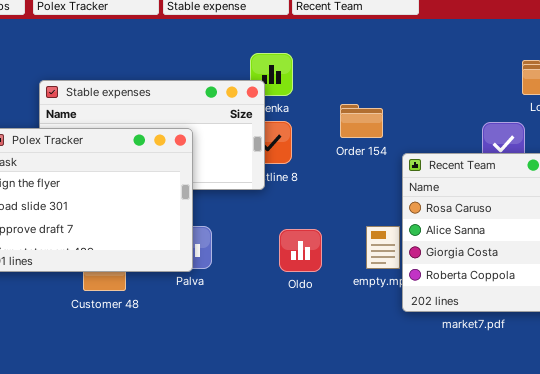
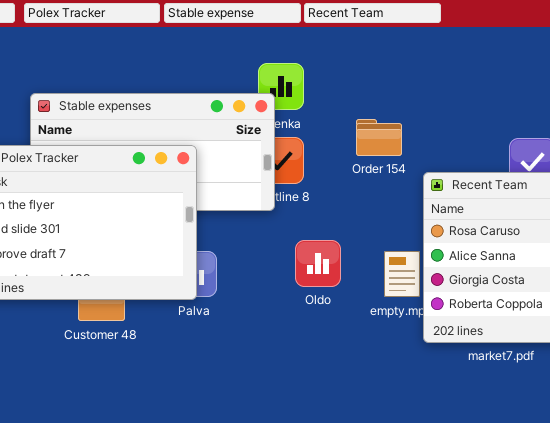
Oldo: [279,229,322,272] -> [295,240,341,287], moved

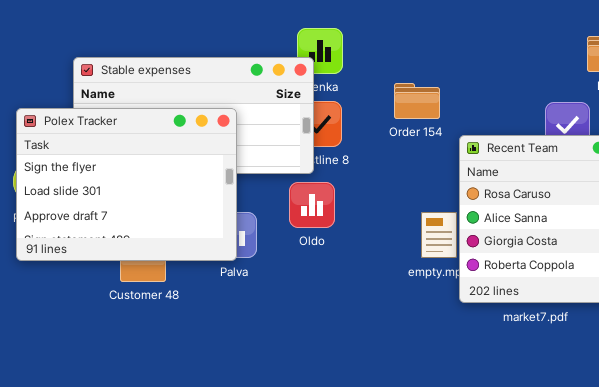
Oldo: [295,240,341,287] -> [289,182,335,228], moved

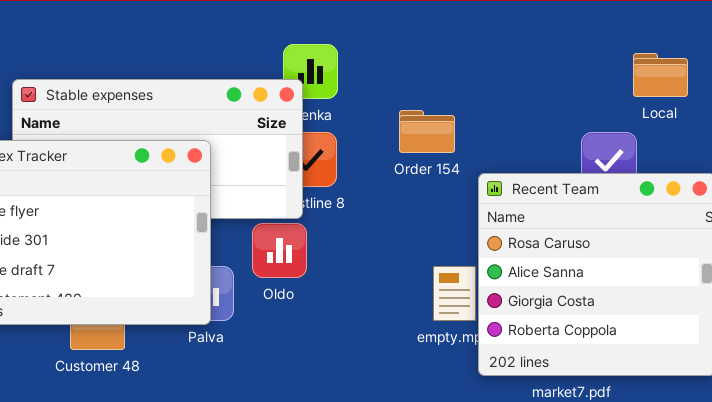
Oldo: [289,182,335,228] -> [252,223,307,278], moved

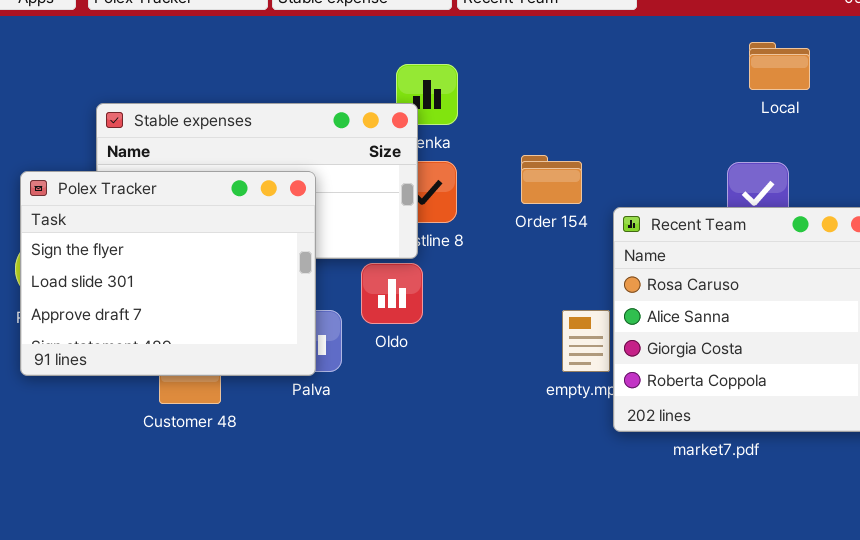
Local: [633,53,688,97] -> [749,42,810,90], moved
Order 154: [399,110,455,153] -> [521,155,582,204], moved

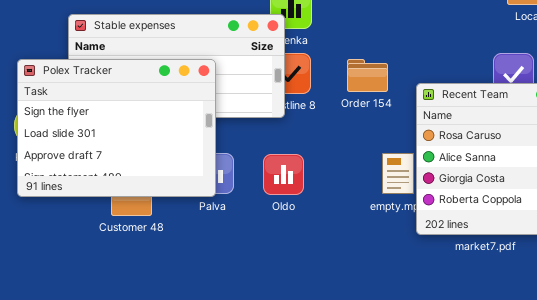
Order 154: [521,155,582,204] -> [347,59,388,92], moved
Oldo: [361,263,423,324] -> [263,154,304,195], moved

